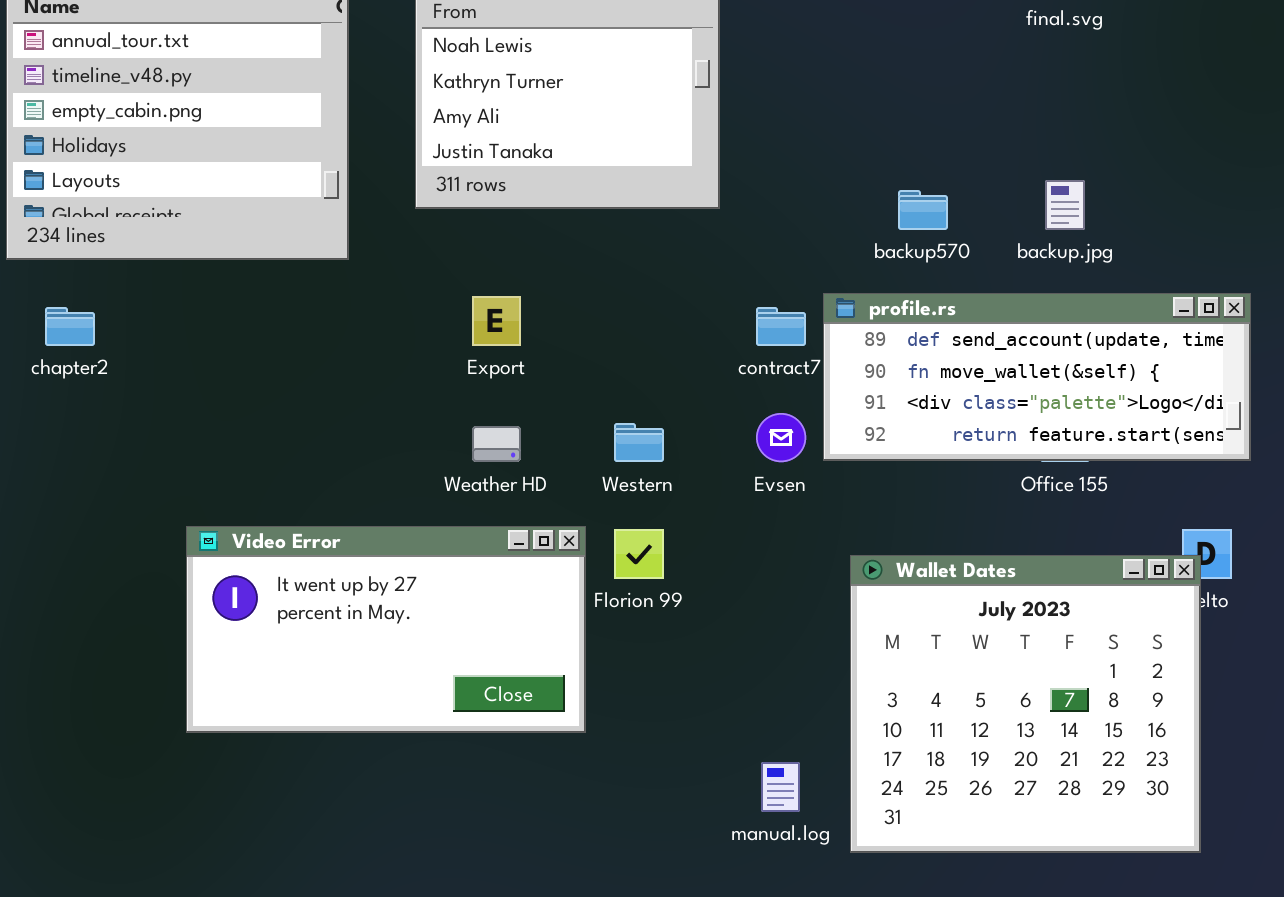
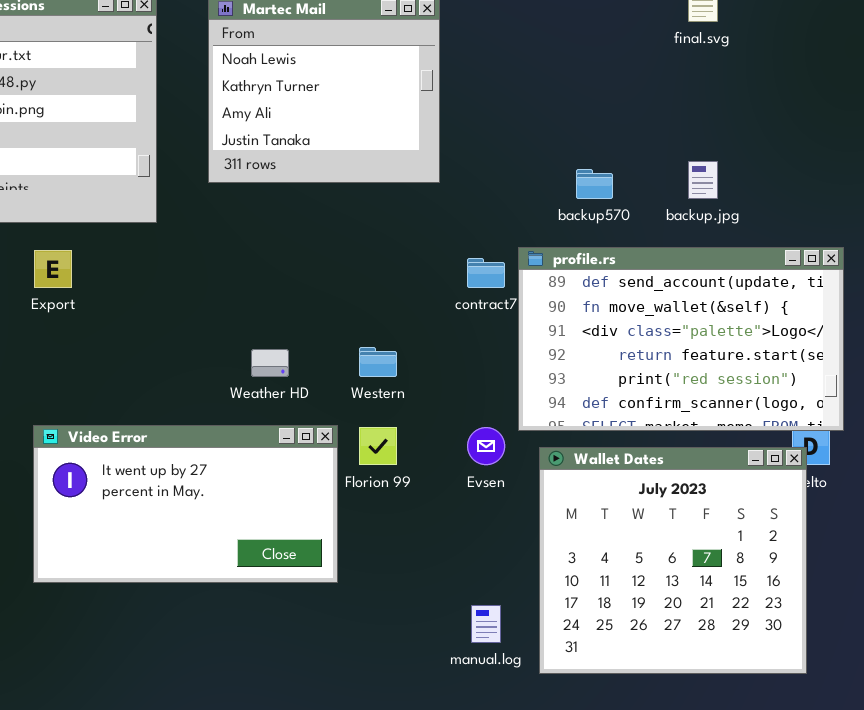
profile.rs: [823,293,1251,461] -> [518,247,844,431], resized
Export: [472,296,521,346] -> [34,250,72,288], moved
Evsen: [756,413,806,462] -> [467,427,505,465], moved

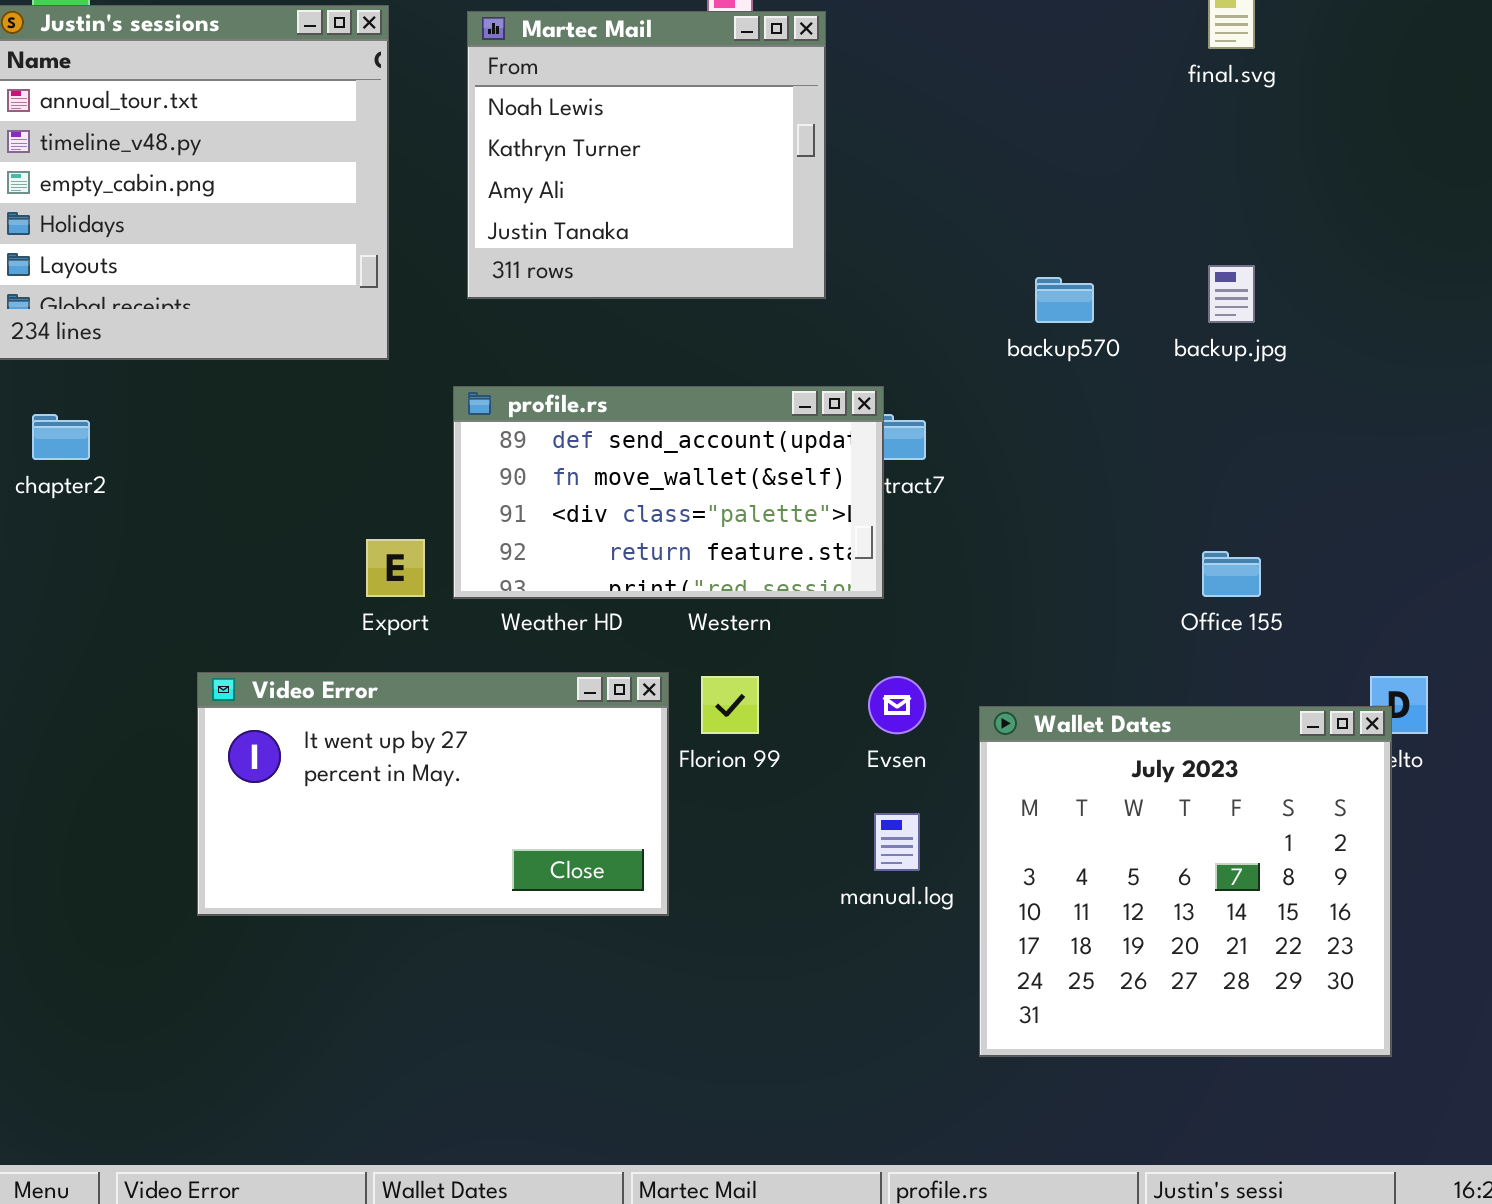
profile.rs: [518,247,844,431] -> [453,386,884,599], moved, resized
Export: [34,250,72,288] -> [366,539,425,597], moved
manual.log: [471,605,501,643] -> [874,813,920,871], moved

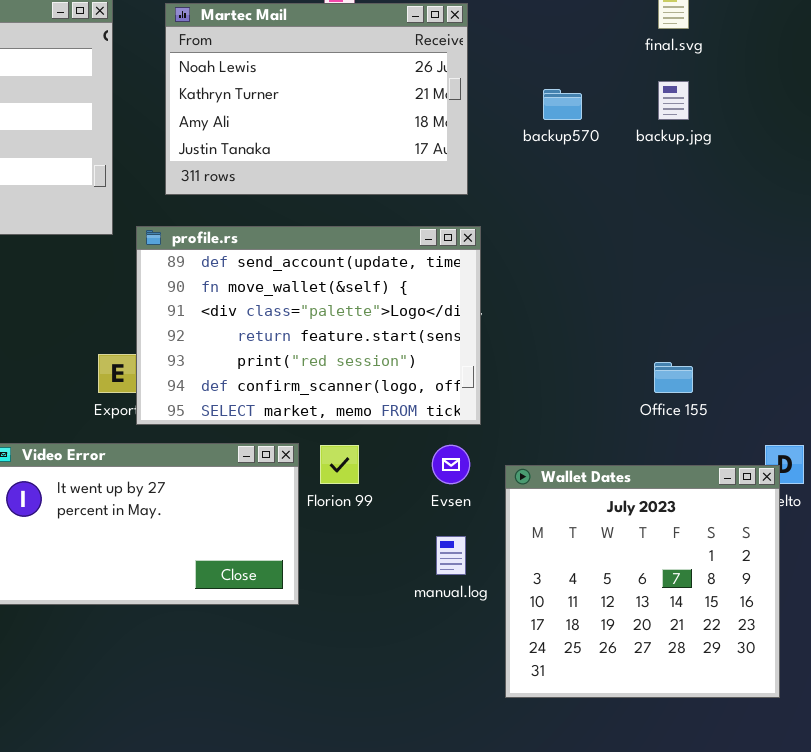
Martec Mail: [467,11,826,299] -> [165,3,468,195], resized
backup.jpg: [1208,265,1255,323] -> [658,81,689,120], moved
backup570: [1035,277,1094,323] -> [543,89,582,120], moved
profile.rs: [453,386,884,599] -> [136,226,481,425], moved, resized

